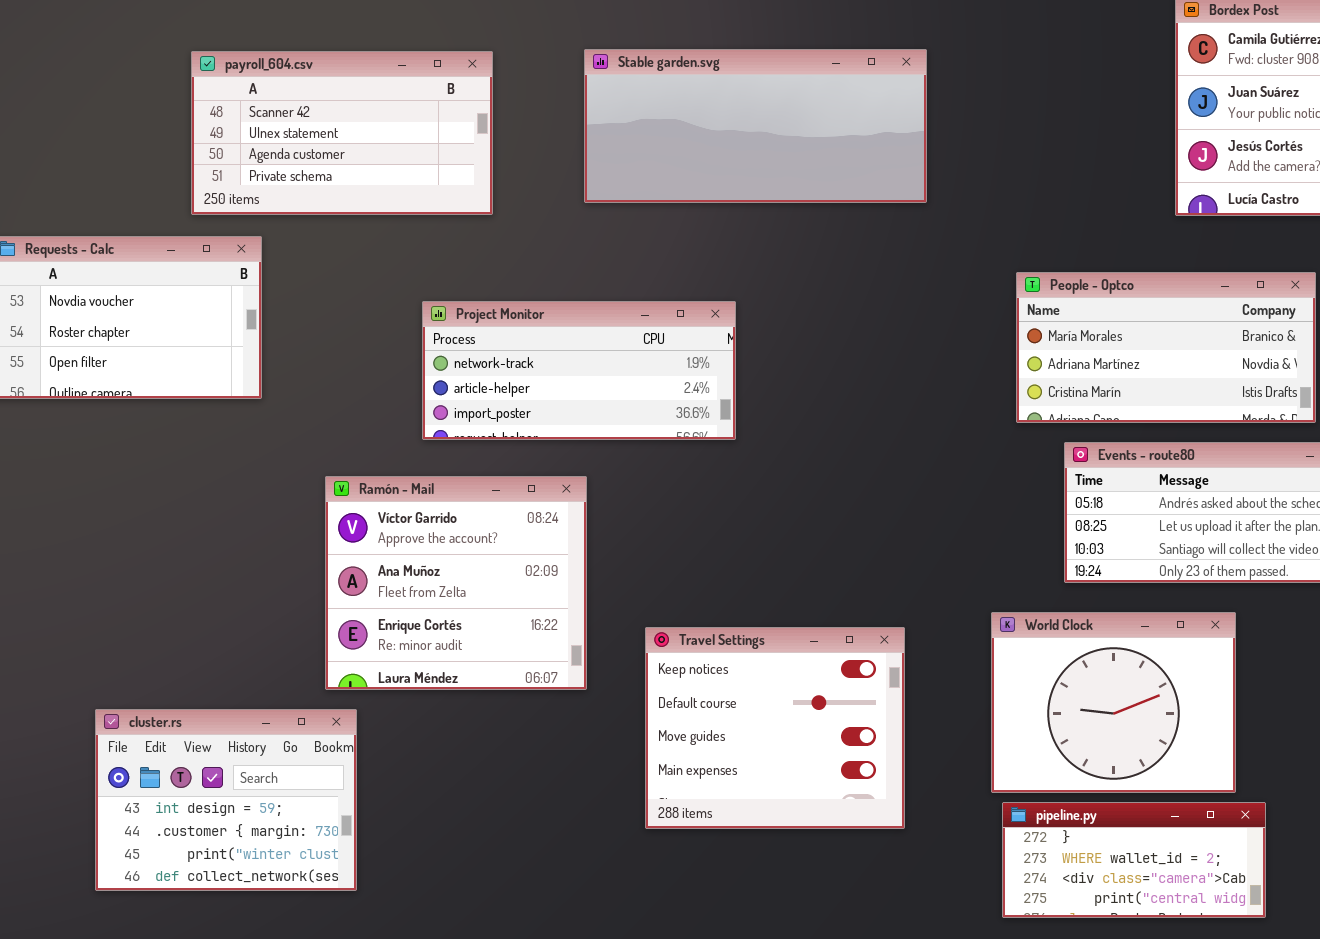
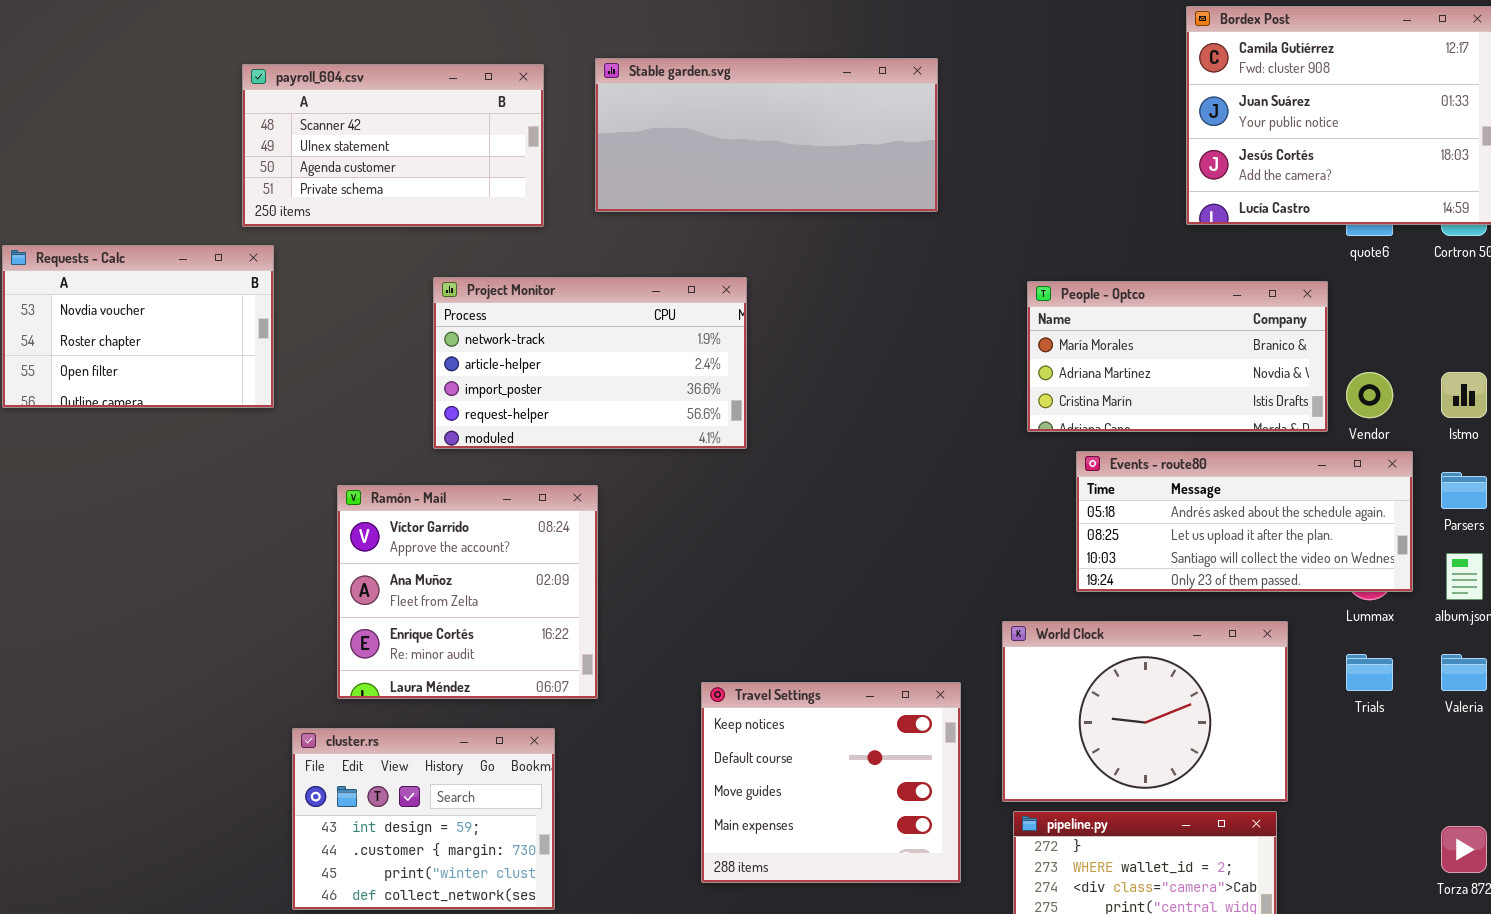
payroll_604.csv: [191,51,493,215] -> [242,64,544,227], moved
Project Monitor: [422,301,736,440] -> [433,277,747,449], resized
World Clock: [991,612,1236,793] -> [1002,621,1288,802], resized
Travel Settings: [645,627,905,829] -> [701,682,961,883], moved
cluster.rs: [95,709,357,891] -> [292,728,555,910], moved

